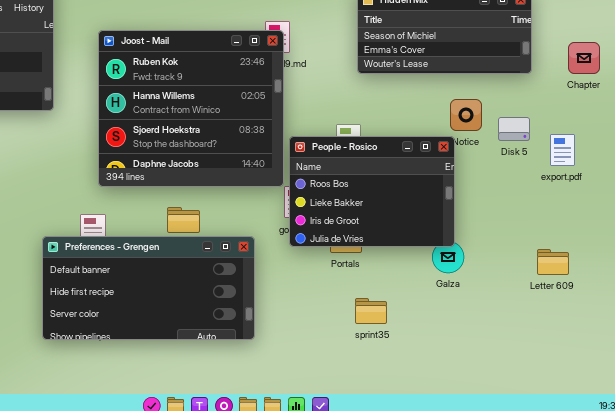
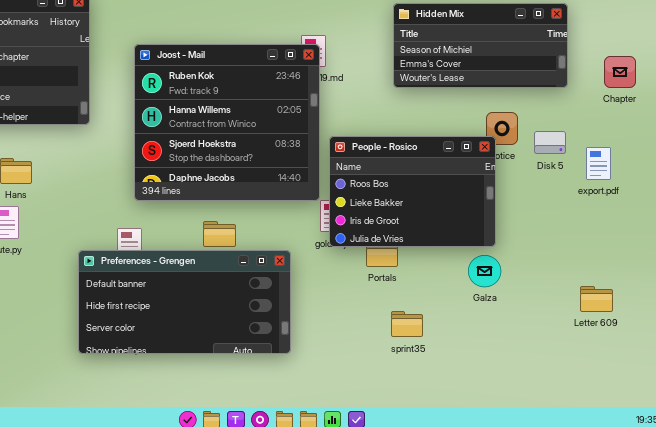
People - Rosico: [289,136,455,247] -> [329,136,496,247], moved
Letter 609: [537,249,569,275] -> [580,286,613,312], moved

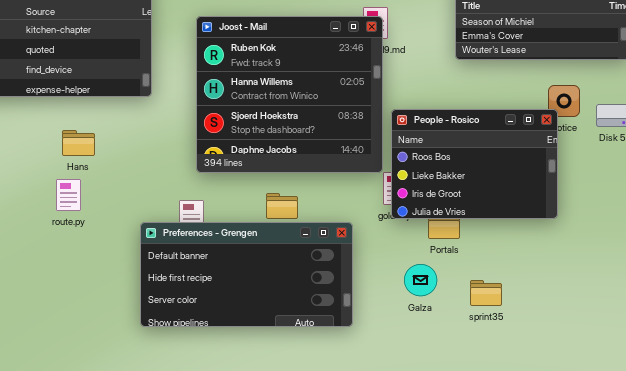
Galza: [468,255,501,287] -> [404,264,437,296], moved
sprint35: [391,311,423,337] -> [470,280,502,306], moved

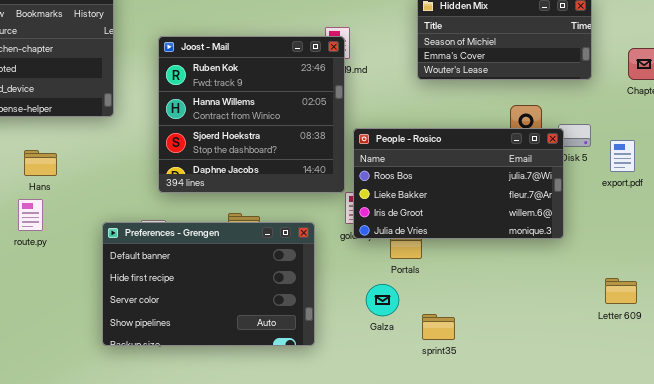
People - Rosico: [391,109,558,219] -> [353,128,564,239], resized
Preferences - Grengen: [140,222,353,327] -> [102,222,315,346], resized
sprint35: [470,280,502,306] -> [422,314,455,340], moved

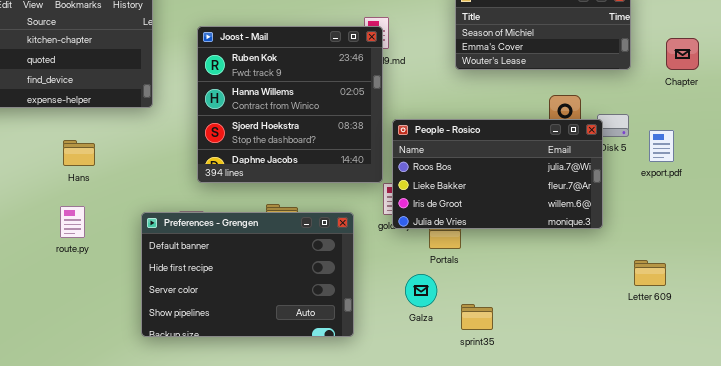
route.py: [18,199,43,231] -> [60,206,85,238], moved
Letter 609: [605,278,637,304] -> [634,260,666,286], moved

